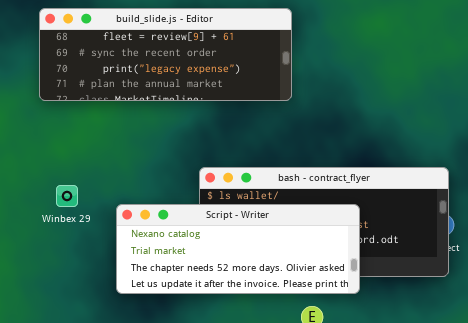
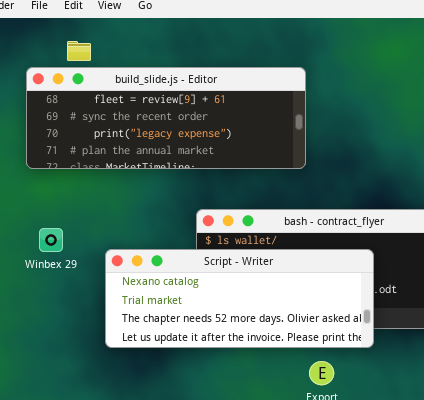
build_slide.js - Editor: [39,8,292,101] -> [26,67,306,169], moved

